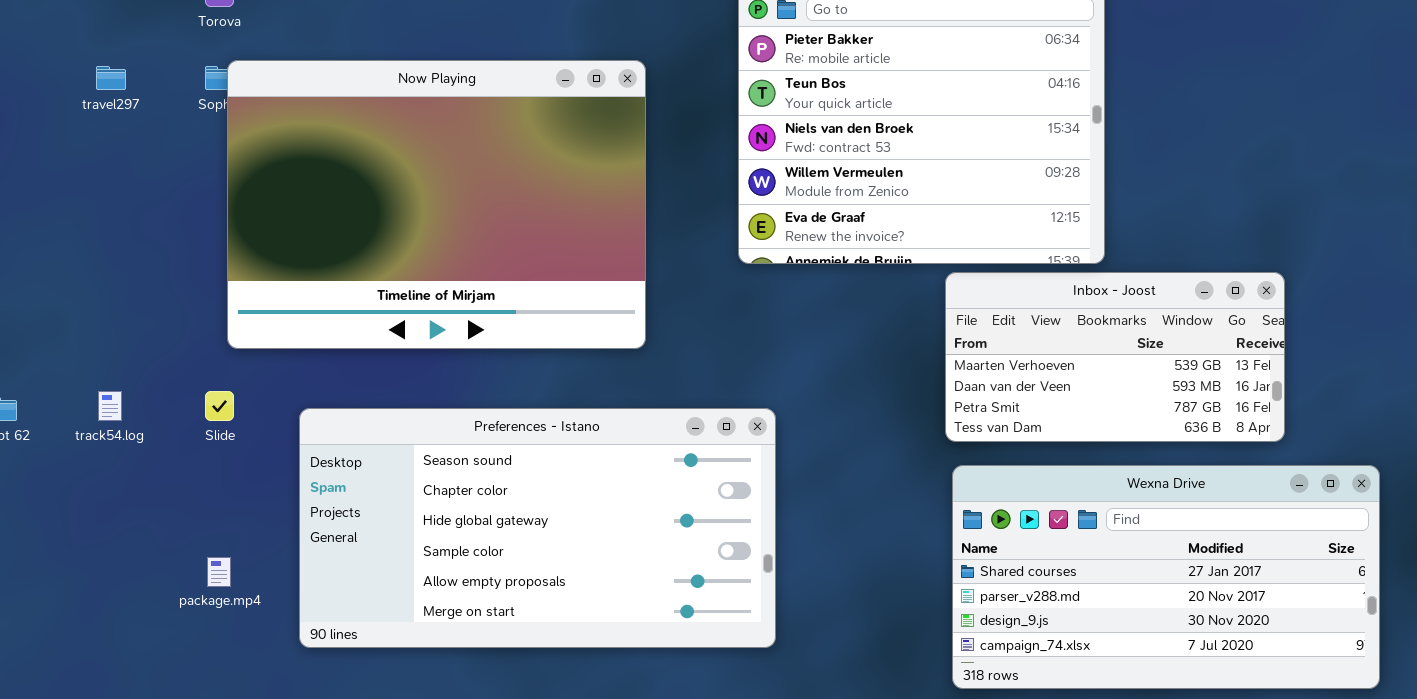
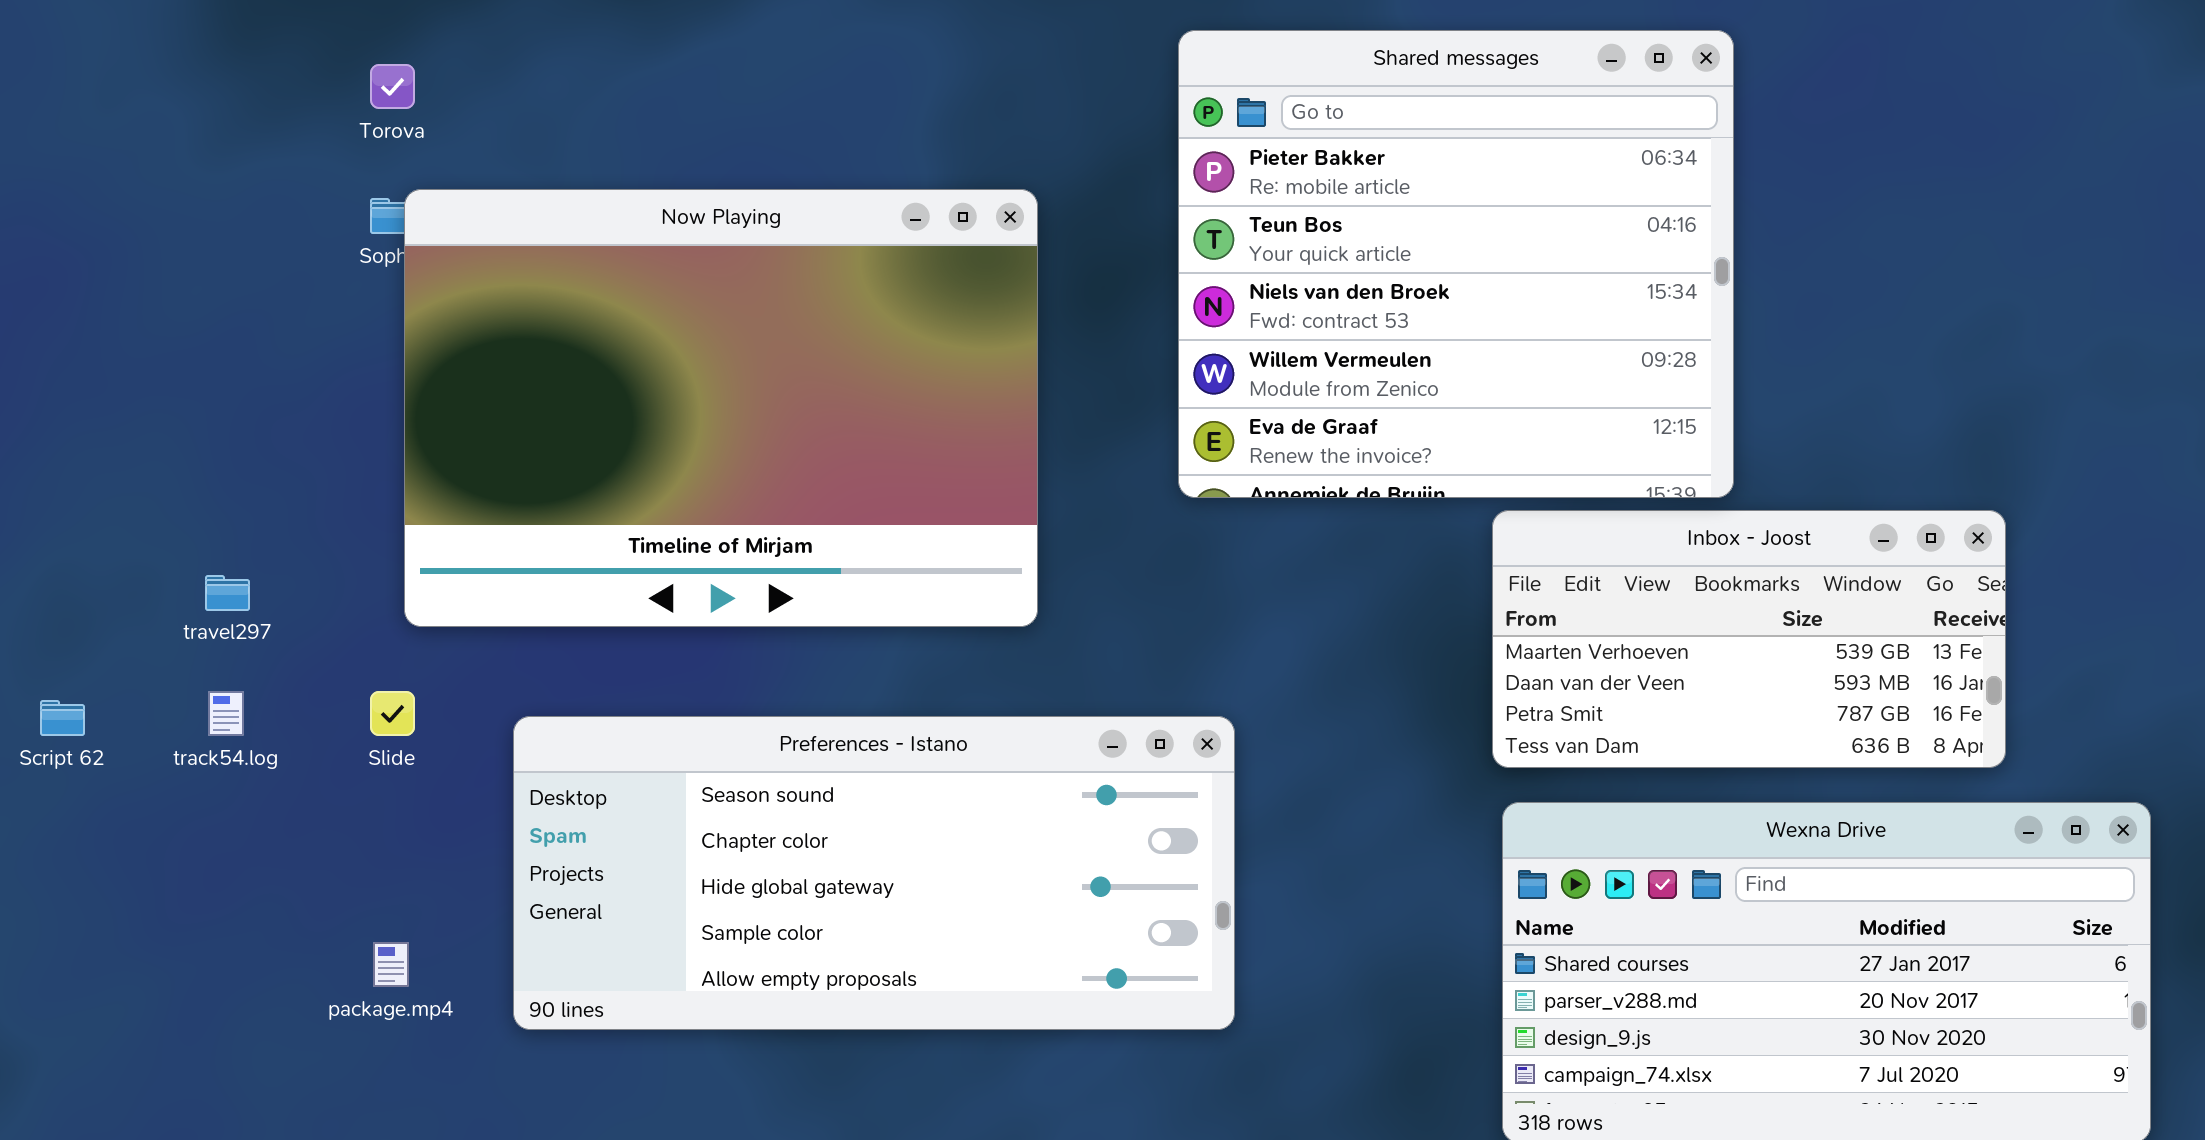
travel297: [96,66,126,90] -> [205,575,250,611], moved
Preferences - Istano: [299,408,776,648] -> [513,716,1235,1030], resized

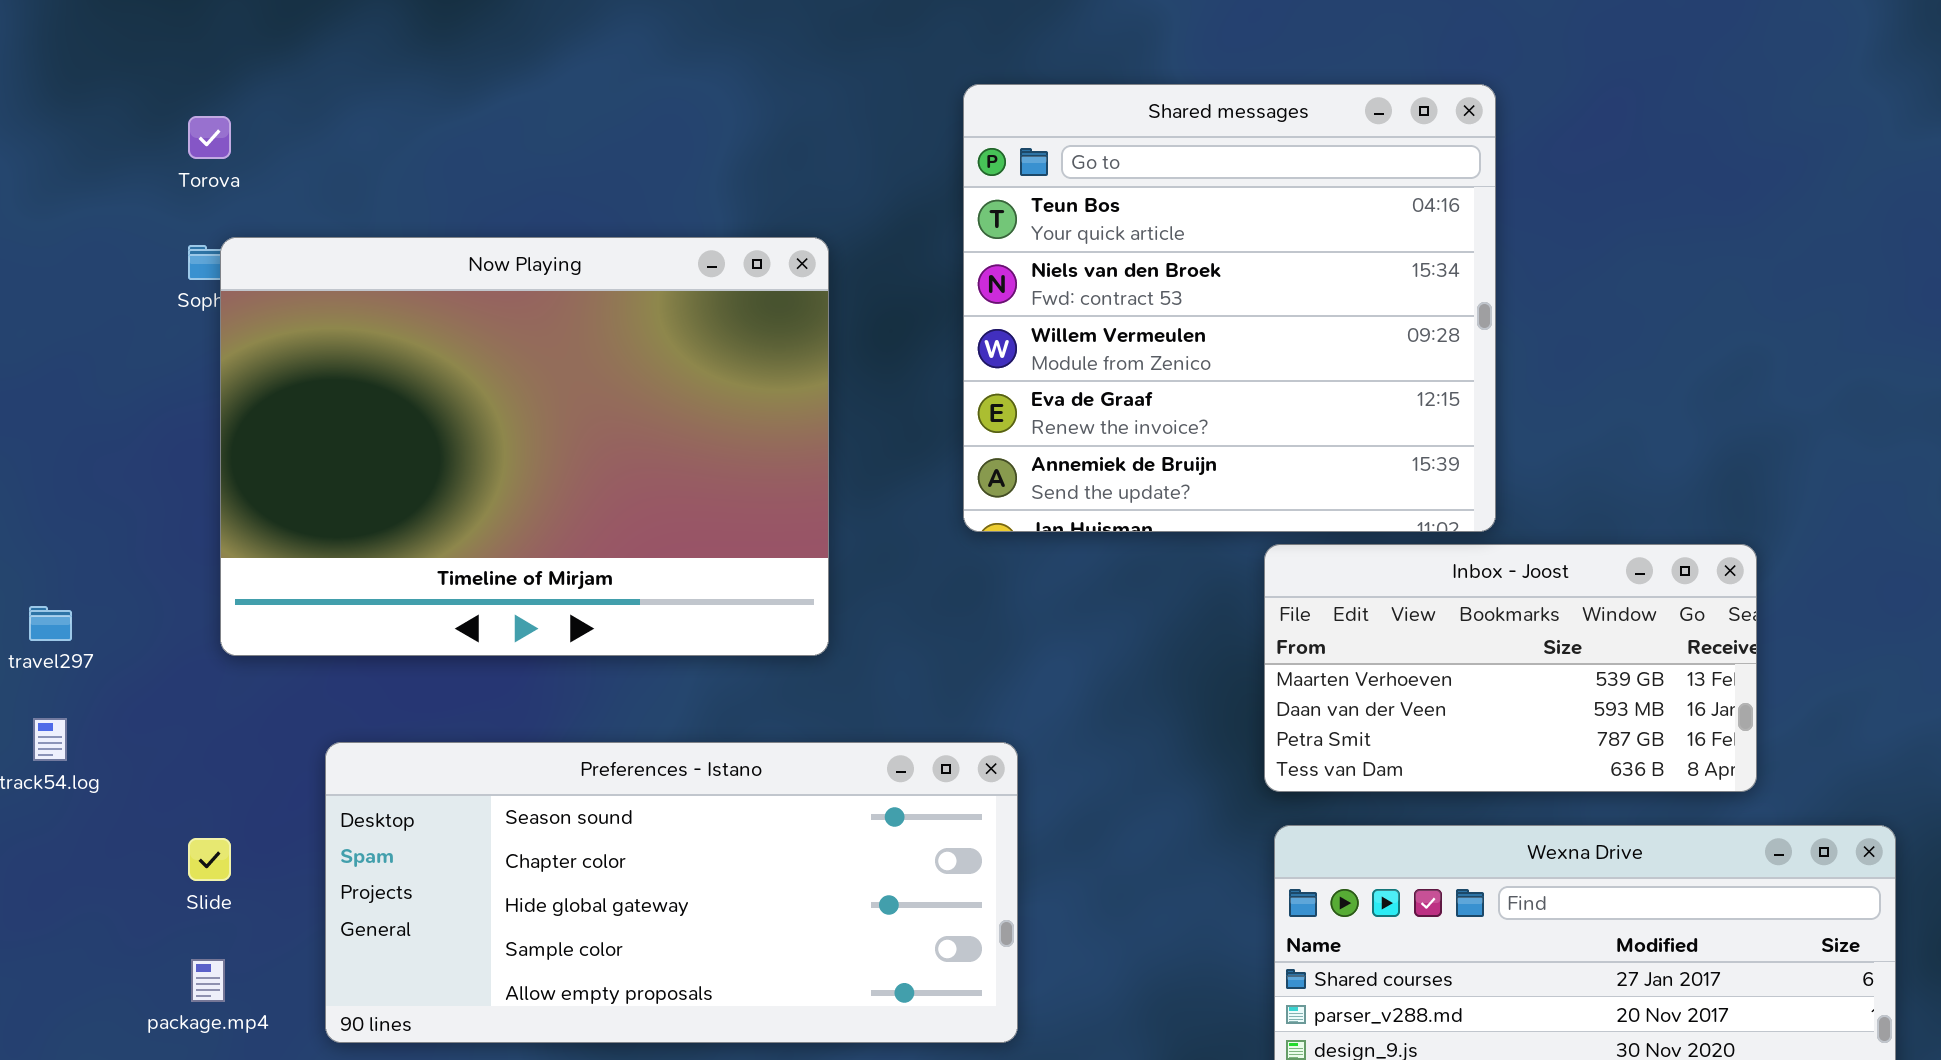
Shared messages: [1178,30,1734,498] -> [963,84,1496,532], scrolled down 1 row
Slide: [370,691,415,736] -> [188,838,231,881], moved

